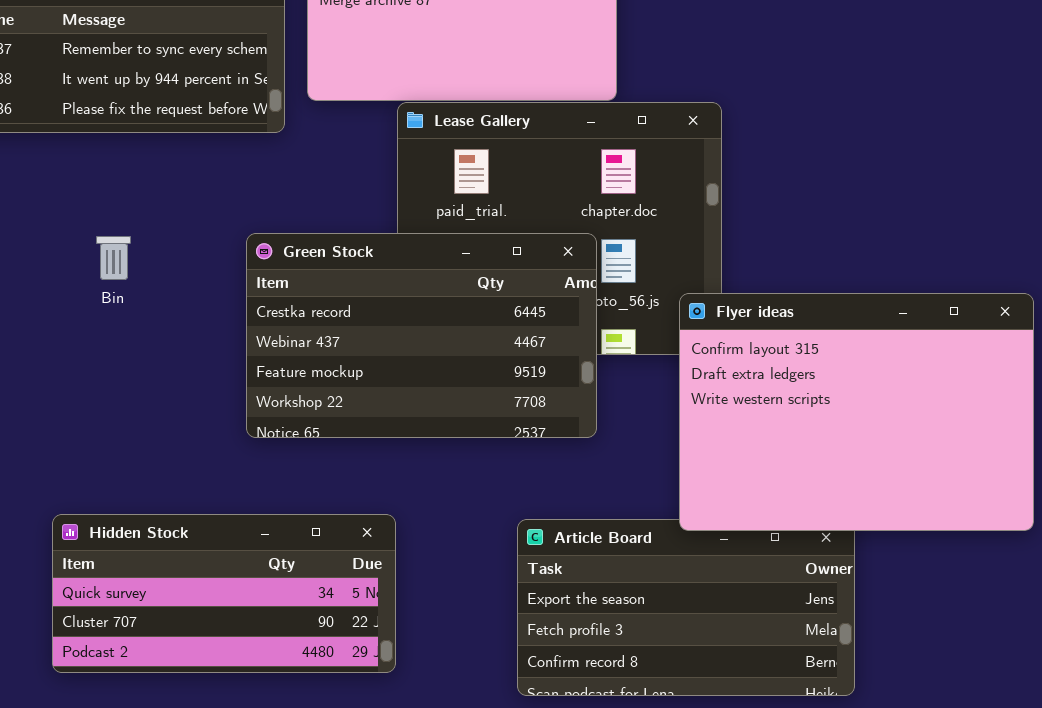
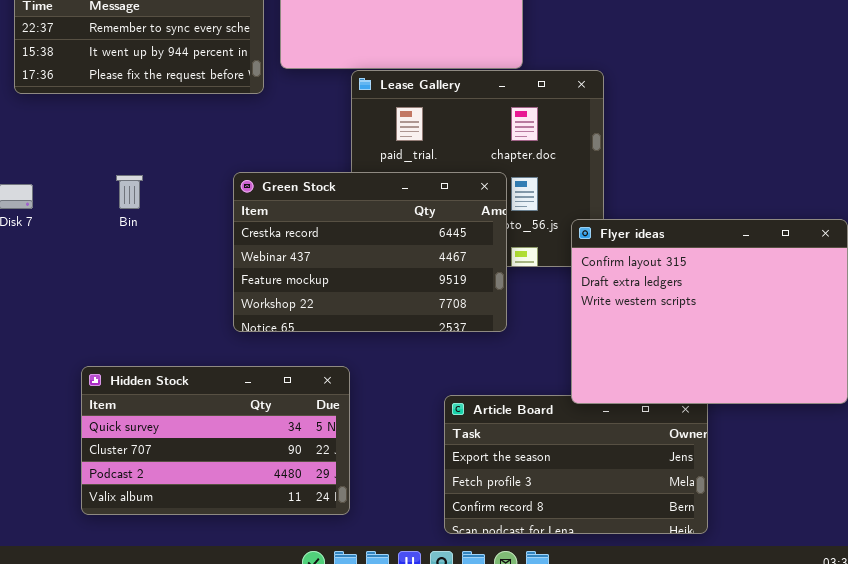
Hidden Stock: [52,514,396,673] -> [81,366,350,515], resized

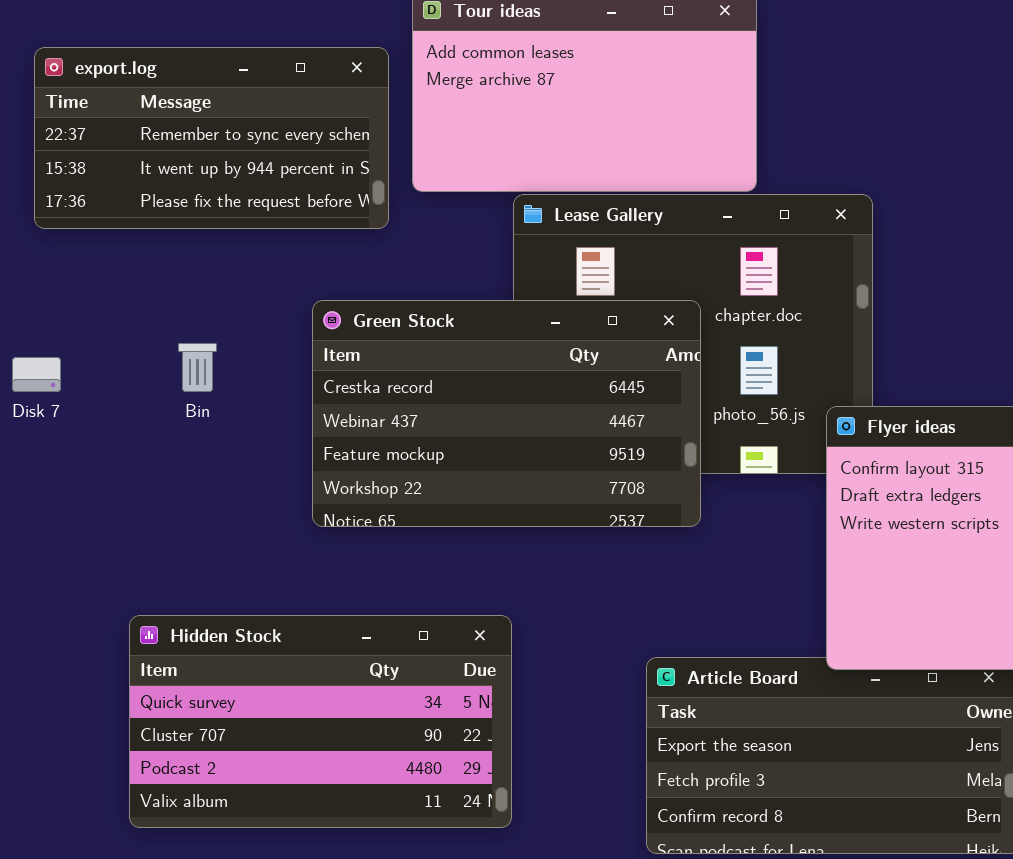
Green Stock: [233,172,507,332] -> [312,300,701,527], moved

